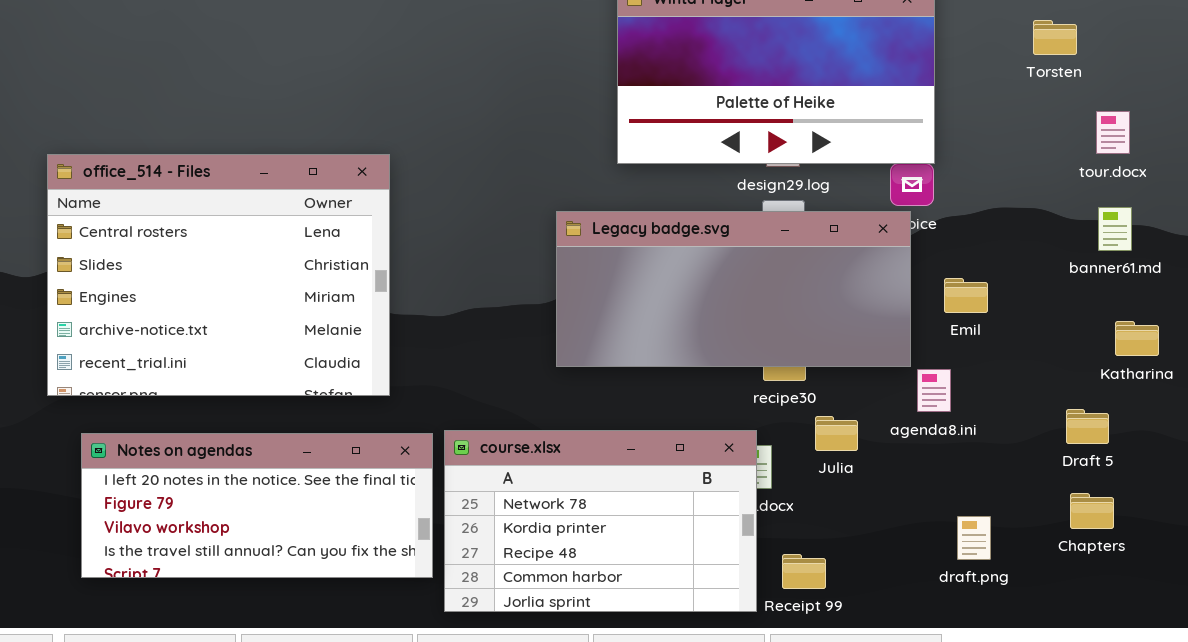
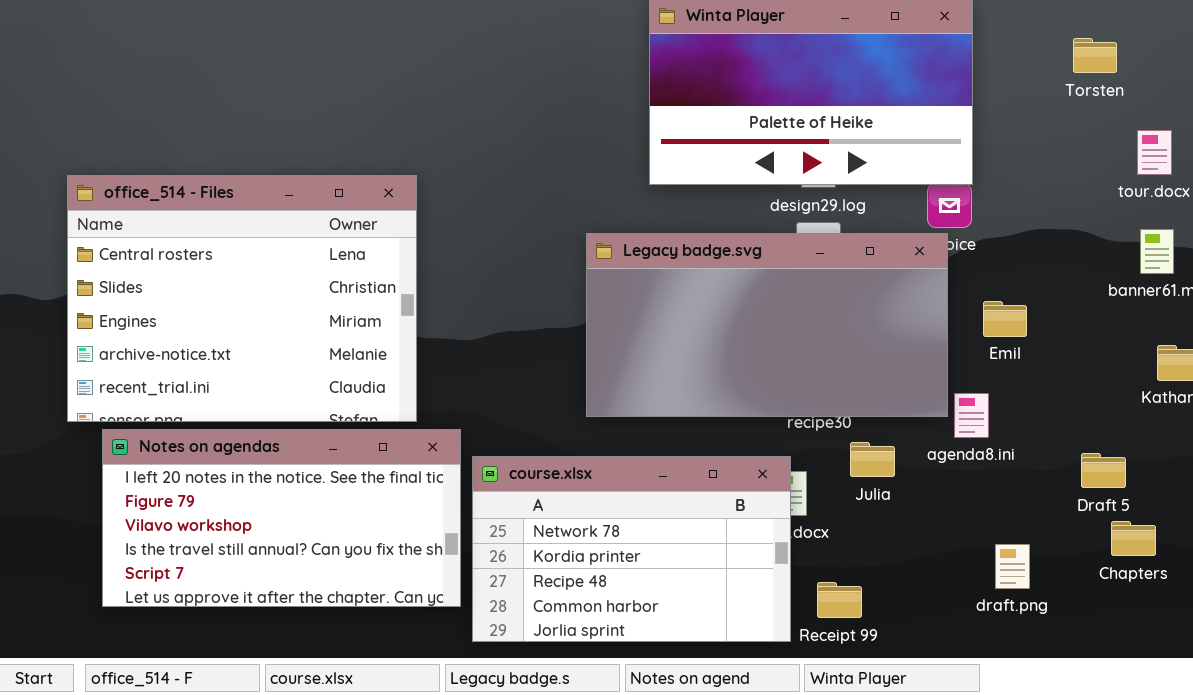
Legacy badge.svg: [556,211,911,367] -> [586,233,948,417], resized
Draft 5: [1066,409,1109,444] -> [1081,453,1126,488], moved
Notes on agendas: [81,433,433,578] -> [102,429,461,607], resized

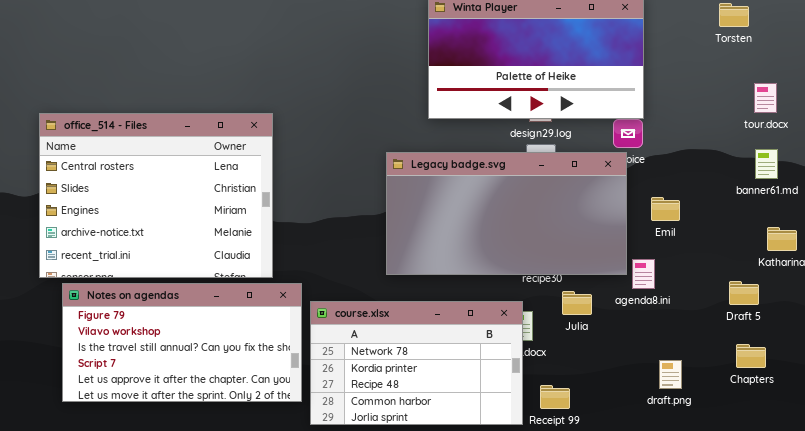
Torsten: [1073,38,1117,73] -> [719,3,749,27], moved
Notes on agendas: [102,429,461,607] -> [62,283,302,402], scrolled down 1 row
Draft 5: [1081,453,1126,488] -> [729,281,759,305], moved

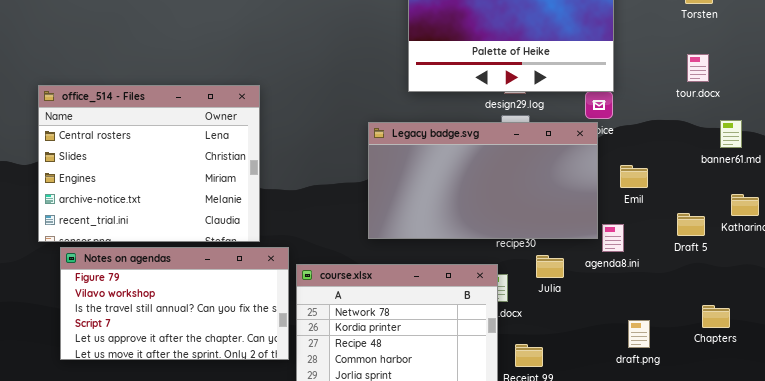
tour.docx: [754,83,777,113] -> [687,54,709,82], moved
Draft 5: [729,281,759,305] -> [677,213,705,236], moved

